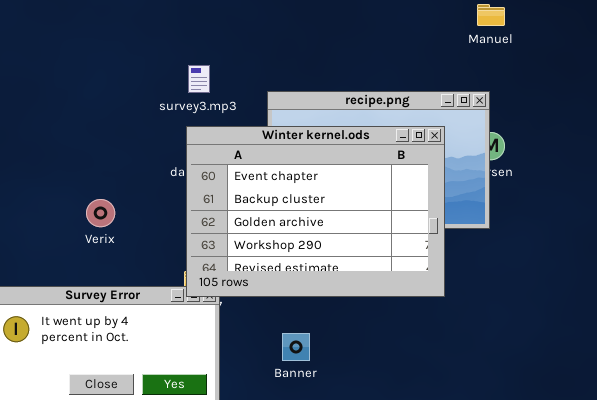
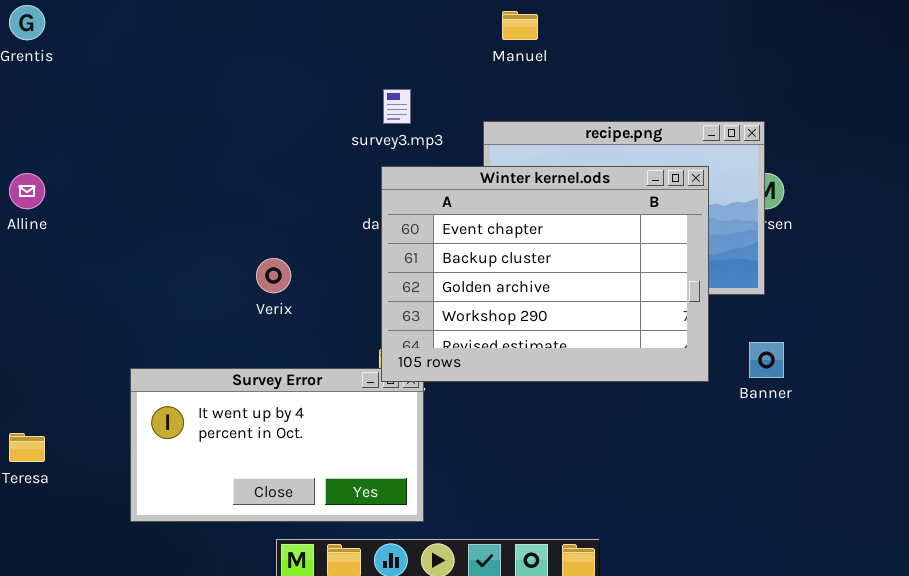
Manuel: [477,4,505,26] -> [502,11,538,40], moved
Banner: [282,333,310,361] -> [749,342,784,378], moved

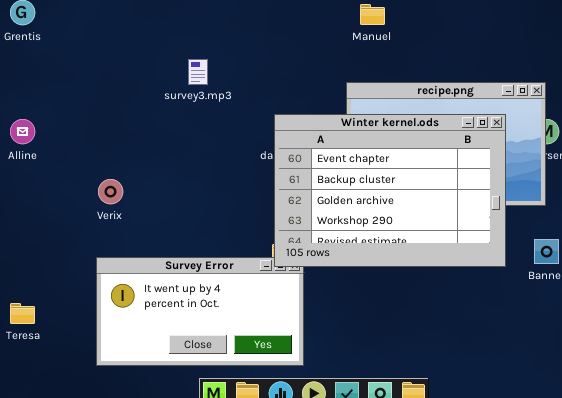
survey3.mp3: [383,89,411,124] -> [188,59,208,85], moved
Verix: [256,258,291,293] -> [98,179,123,204], moved

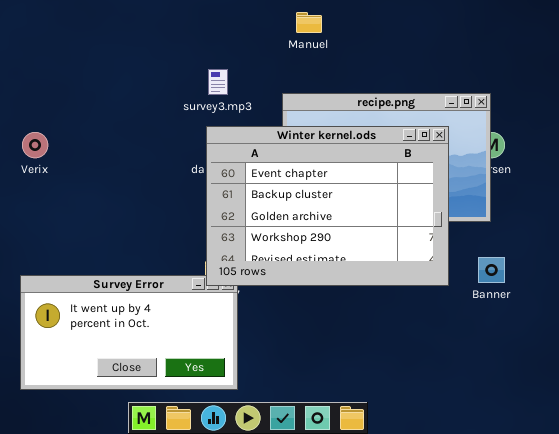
survey3.mp3: [188,59,208,85] -> [208,69,228,95], moved
Verix: [98,179,123,204] -> [22,132,48,158], moved

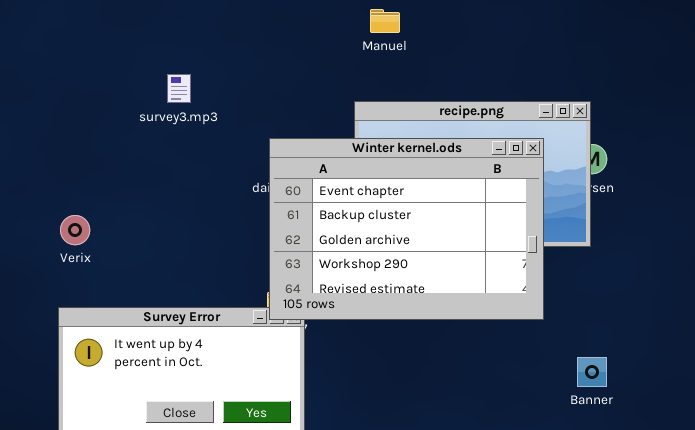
survey3.mp3: [208,69,228,95] -> [167,74,191,103], moved
Verix: [22,132,48,158] -> [60,215,90,245], moved
Banner: [478,257,505,283] -> [577,357,607,387], moved

